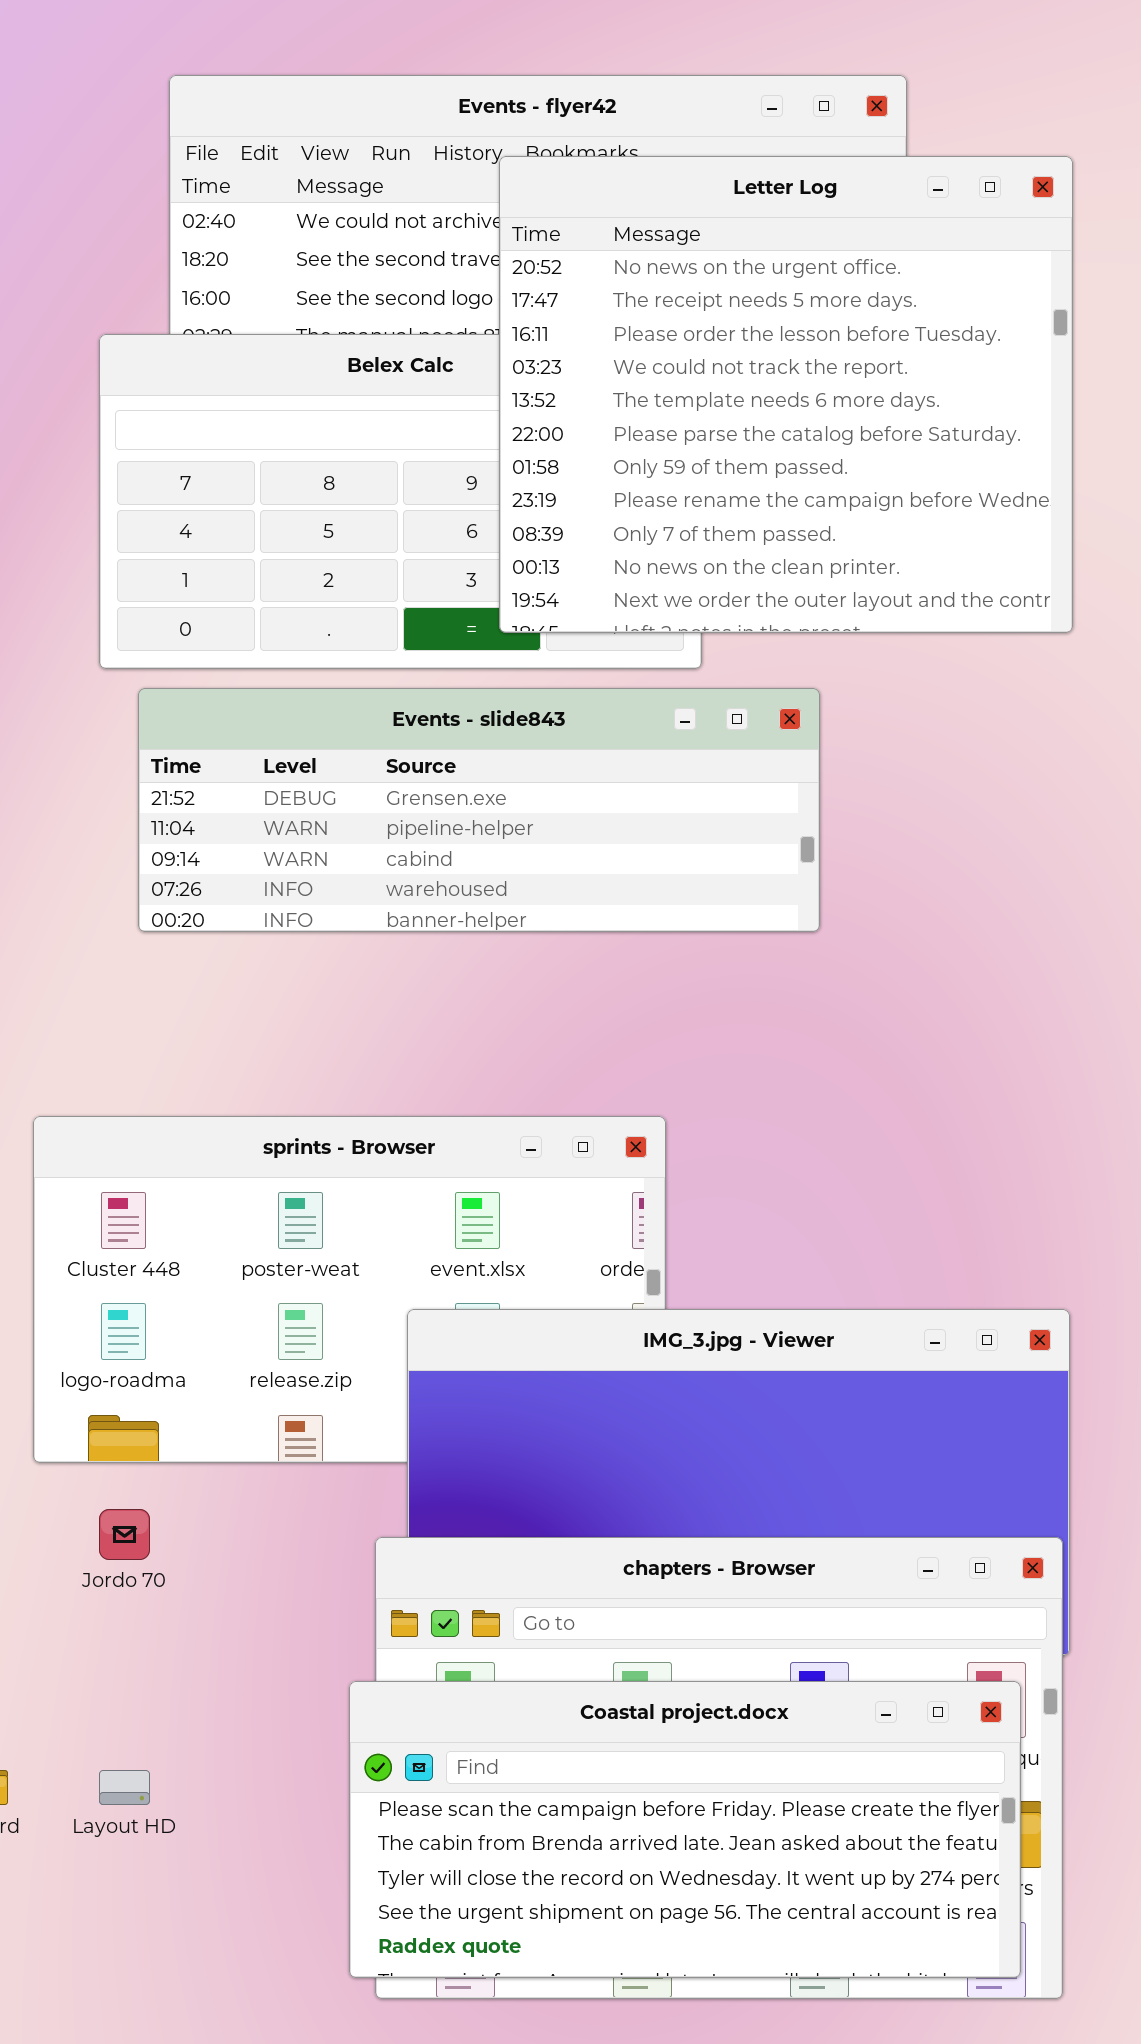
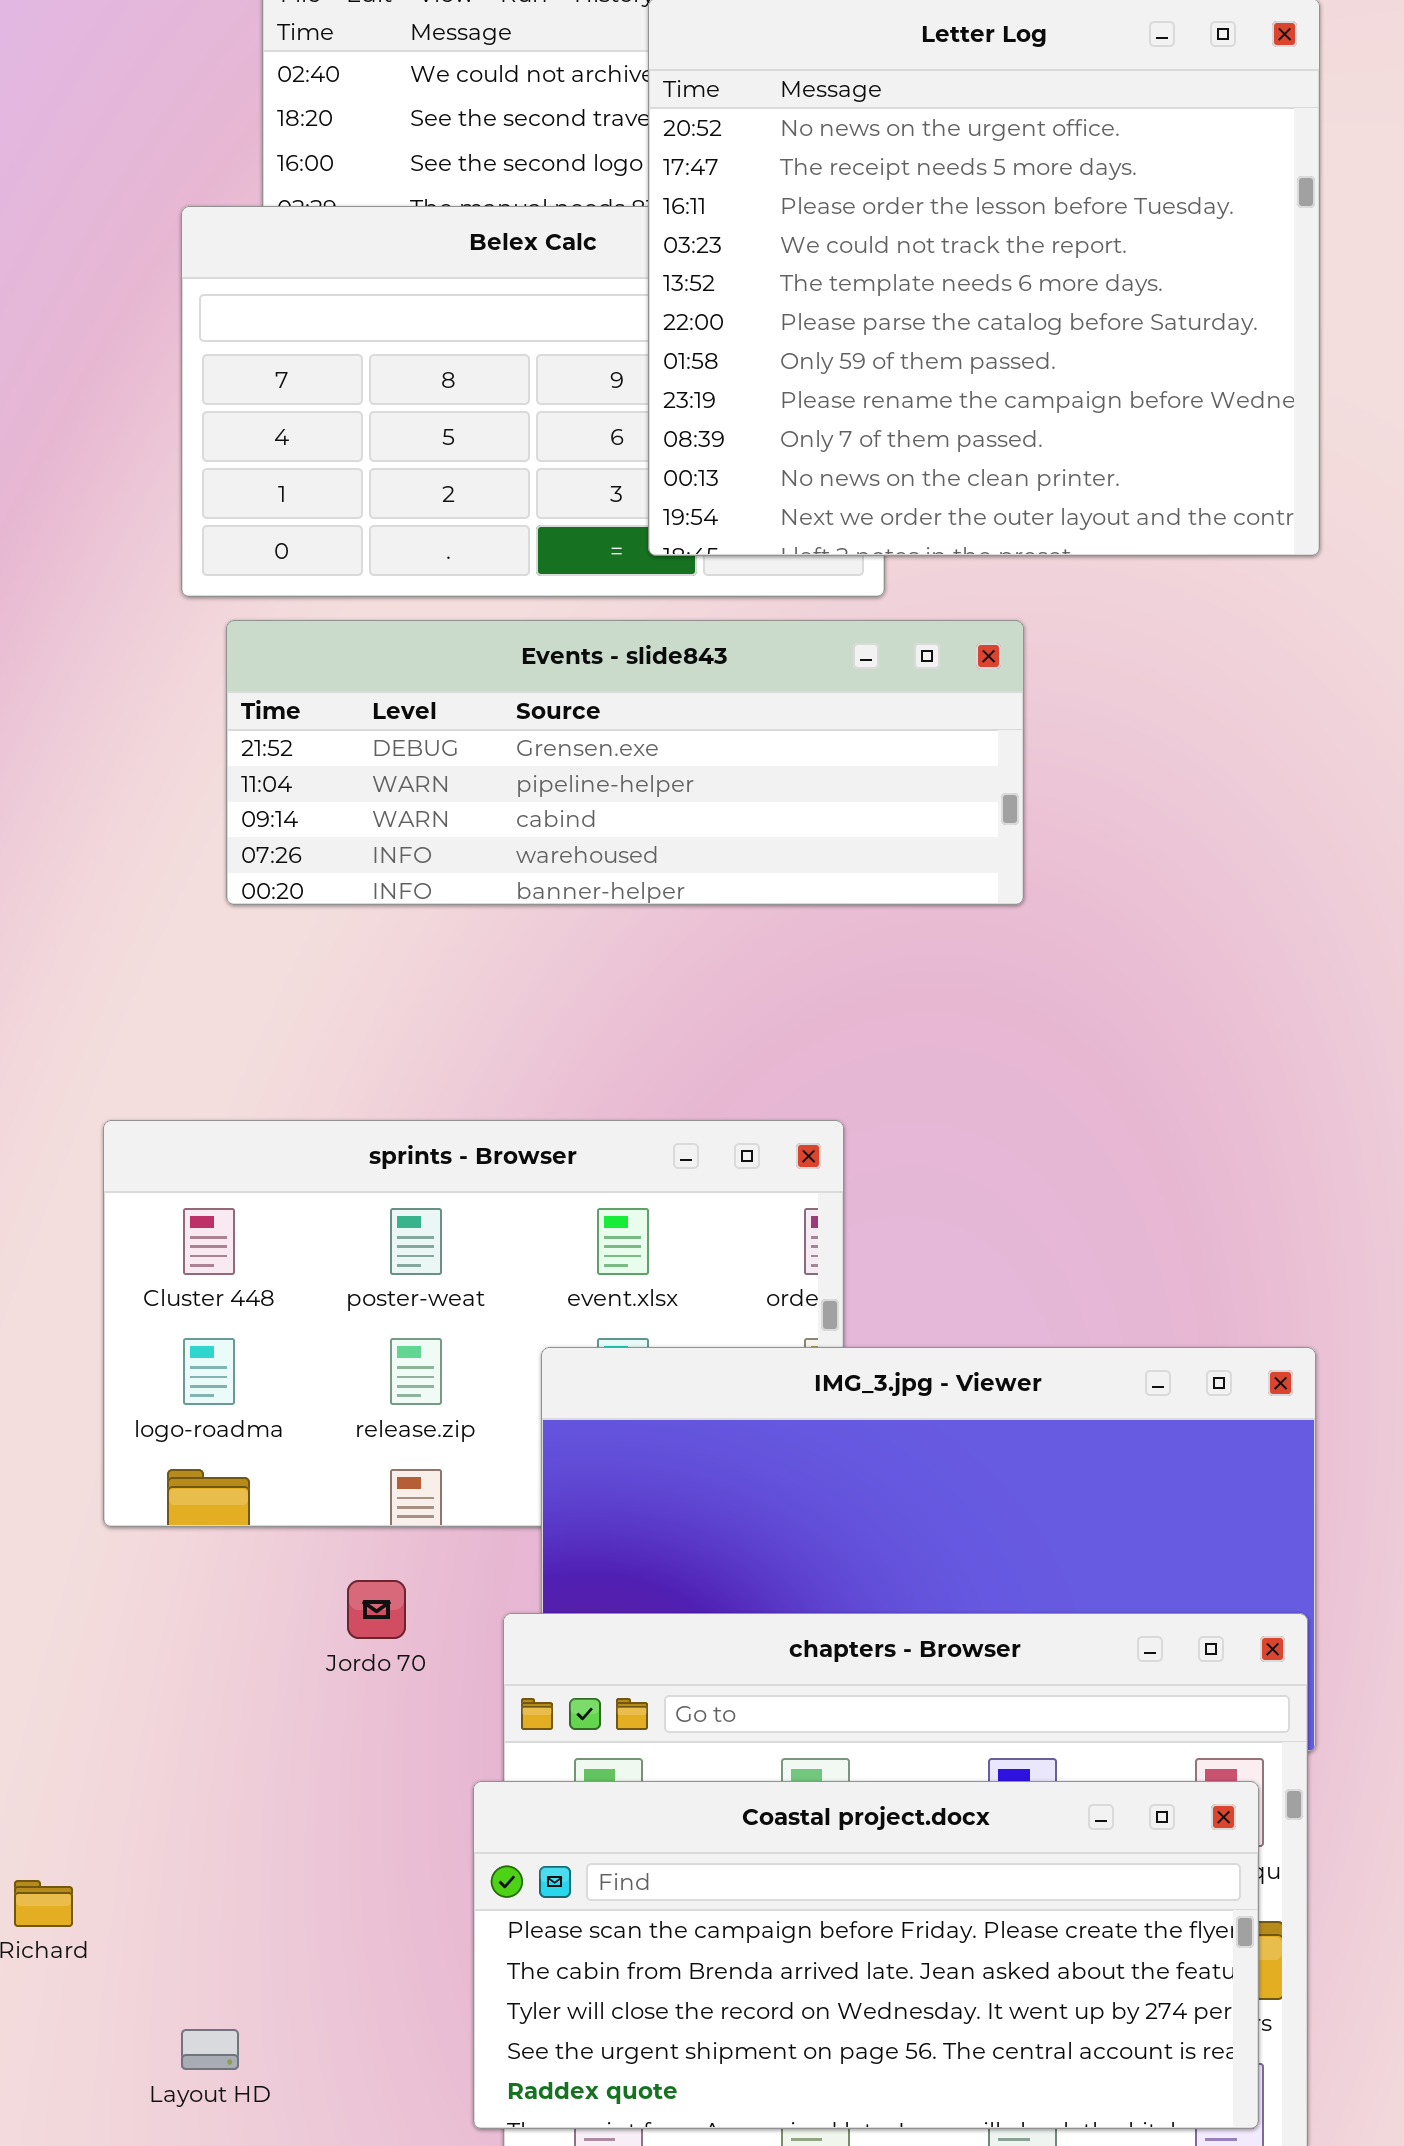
Jordo 70: [99,1509,150,1560] -> [347,1580,406,1639], moved
Layout HD: [99,1770,150,1805] -> [181,2029,239,2070], moved

